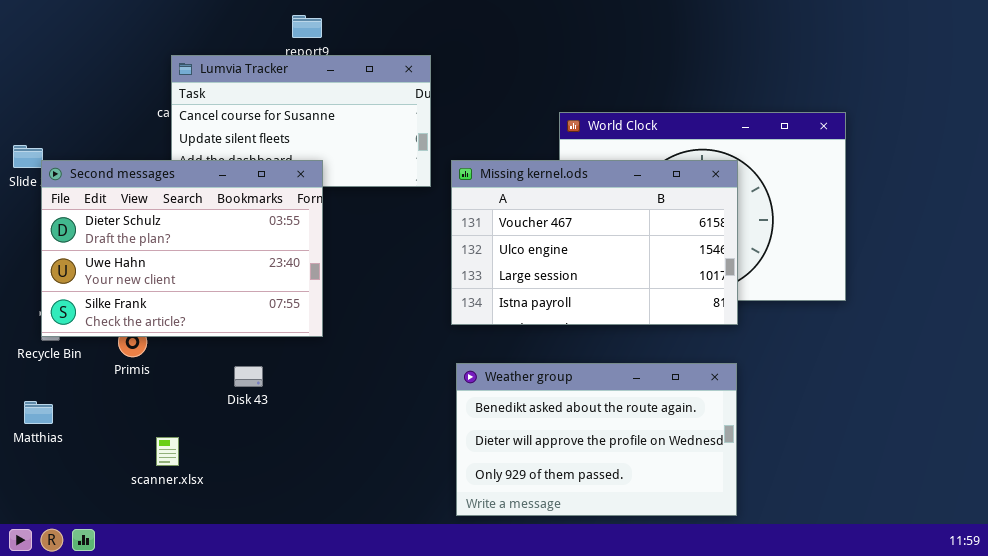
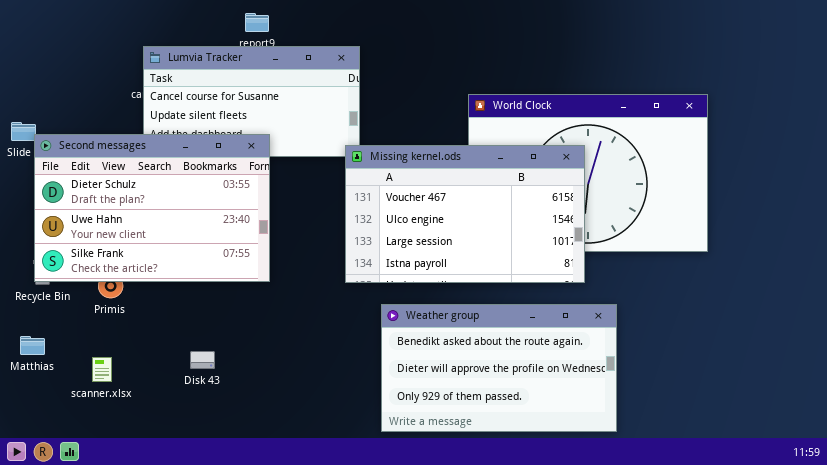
Missing kernel.ods: [451,160,738,325] -> [345,145,585,283], moved
Disk 43: [234,366,263,387] -> [190,351,215,369], moved
scanner.xlsx: [156,437,179,466] -> [92,357,112,382], moved

